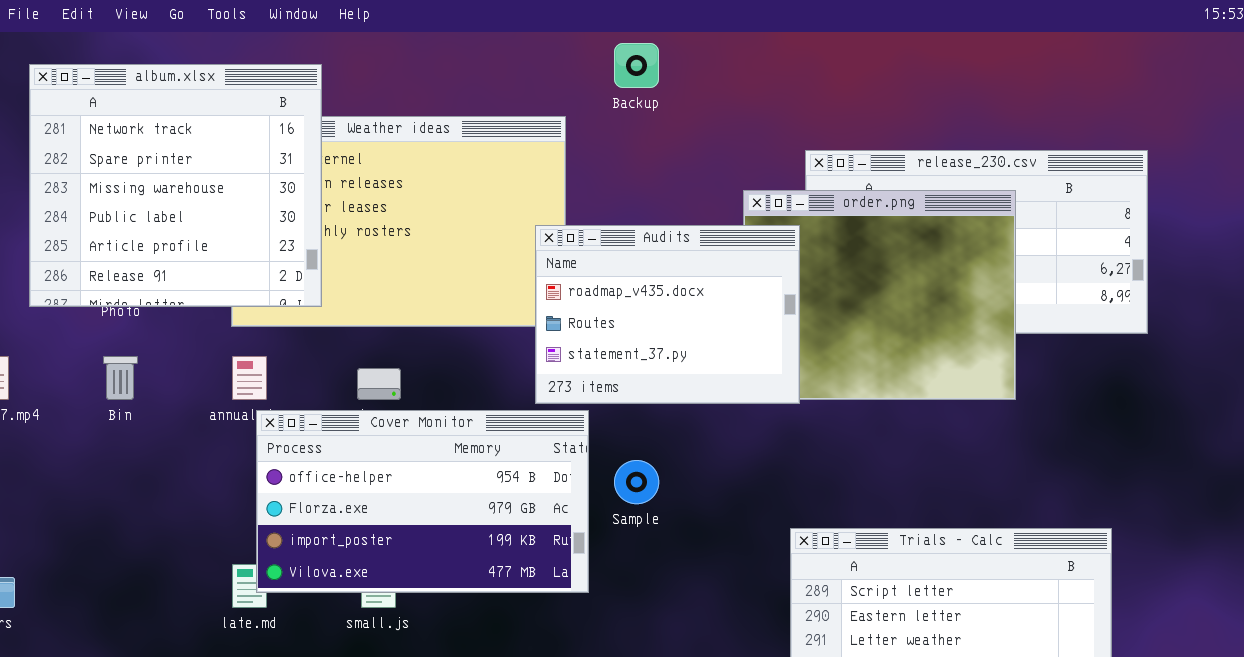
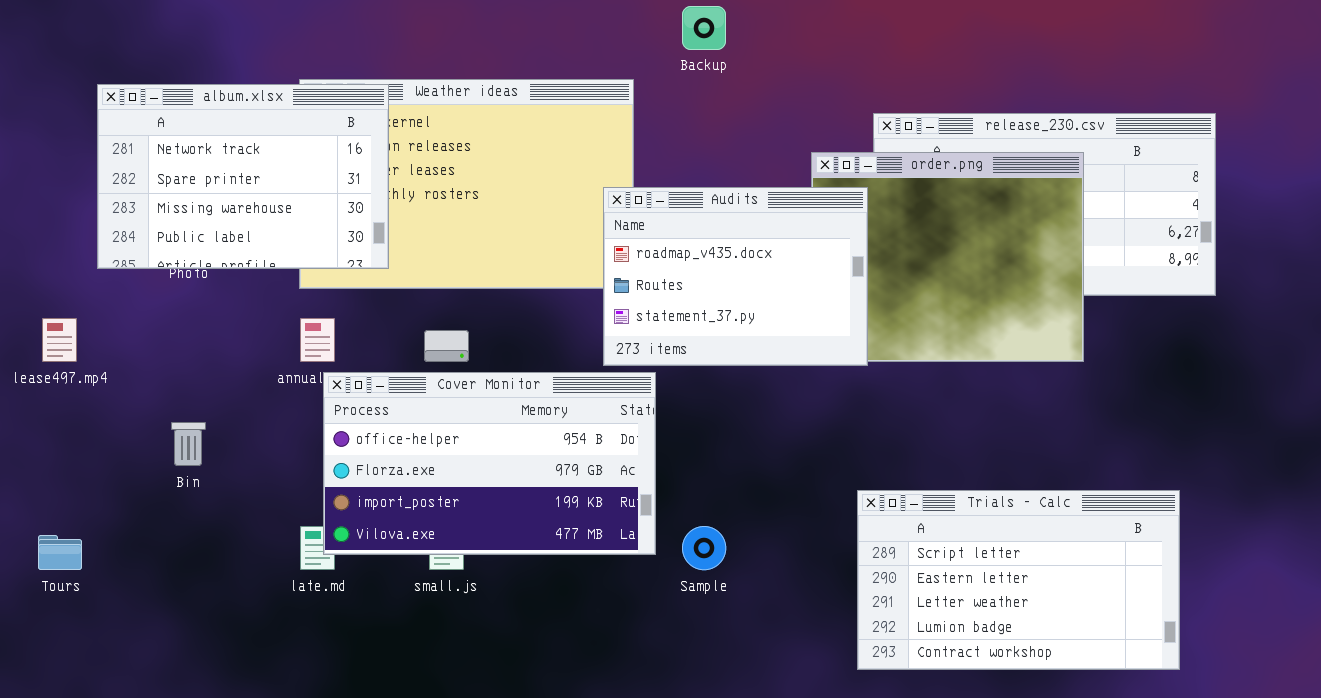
album.xlsx: [29,64,322,307] -> [97,84,389,269], resized
Bin: [103,356,138,400] -> [171,422,206,466], moved
Sample: [614,460,659,504] -> [682,526,726,570], moved

